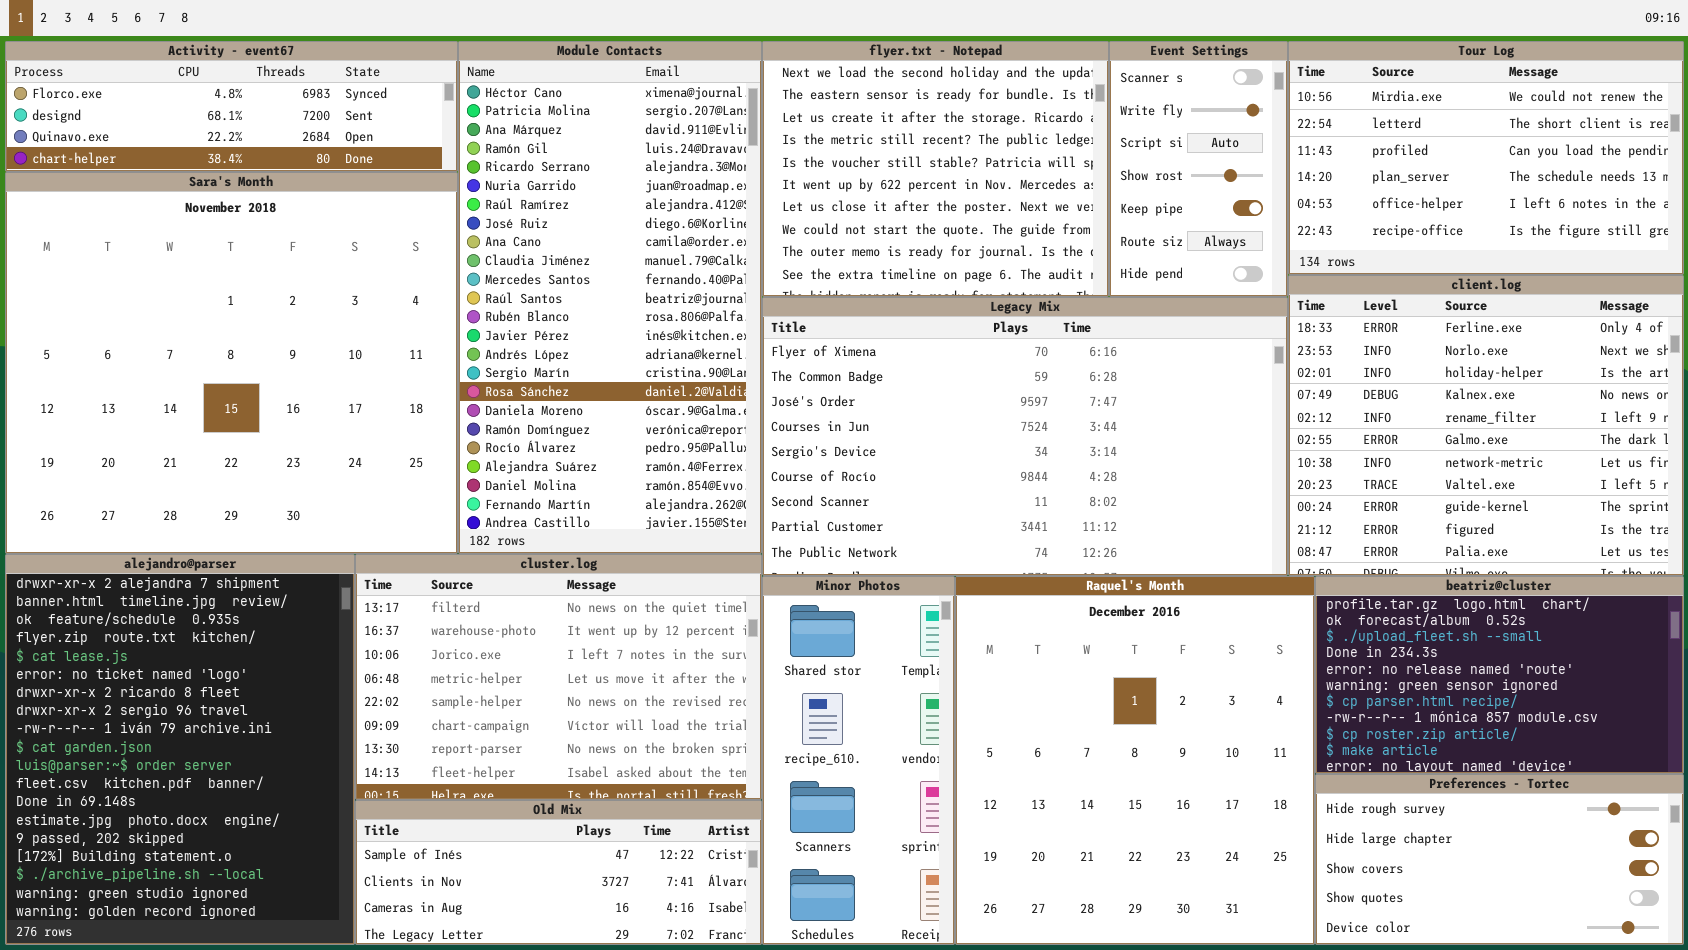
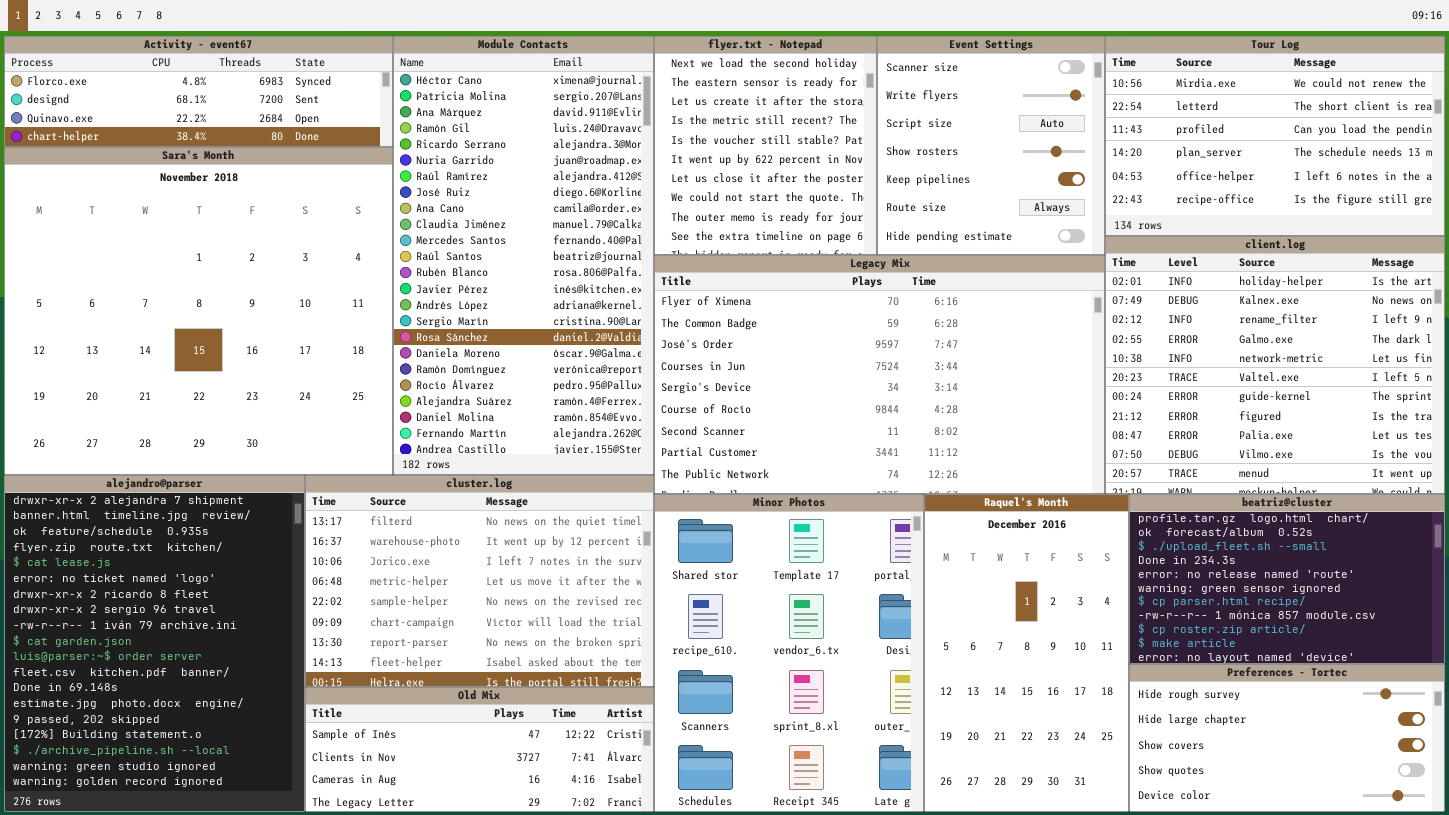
flyer.txt - Notepad: [762,41,1109,297] -> [654,36,877,255], resized
Event Settings: [1109,41,1288,297] -> [877,36,1105,255], resized
client.log: [1288,275,1684,576] -> [1105,236,1445,494], scrolled down 2 rows
Minor Photos: [762,576,955,945] -> [654,494,924,812], resized
Raquel's Month: [955,576,1315,945] -> [924,494,1129,812], resized

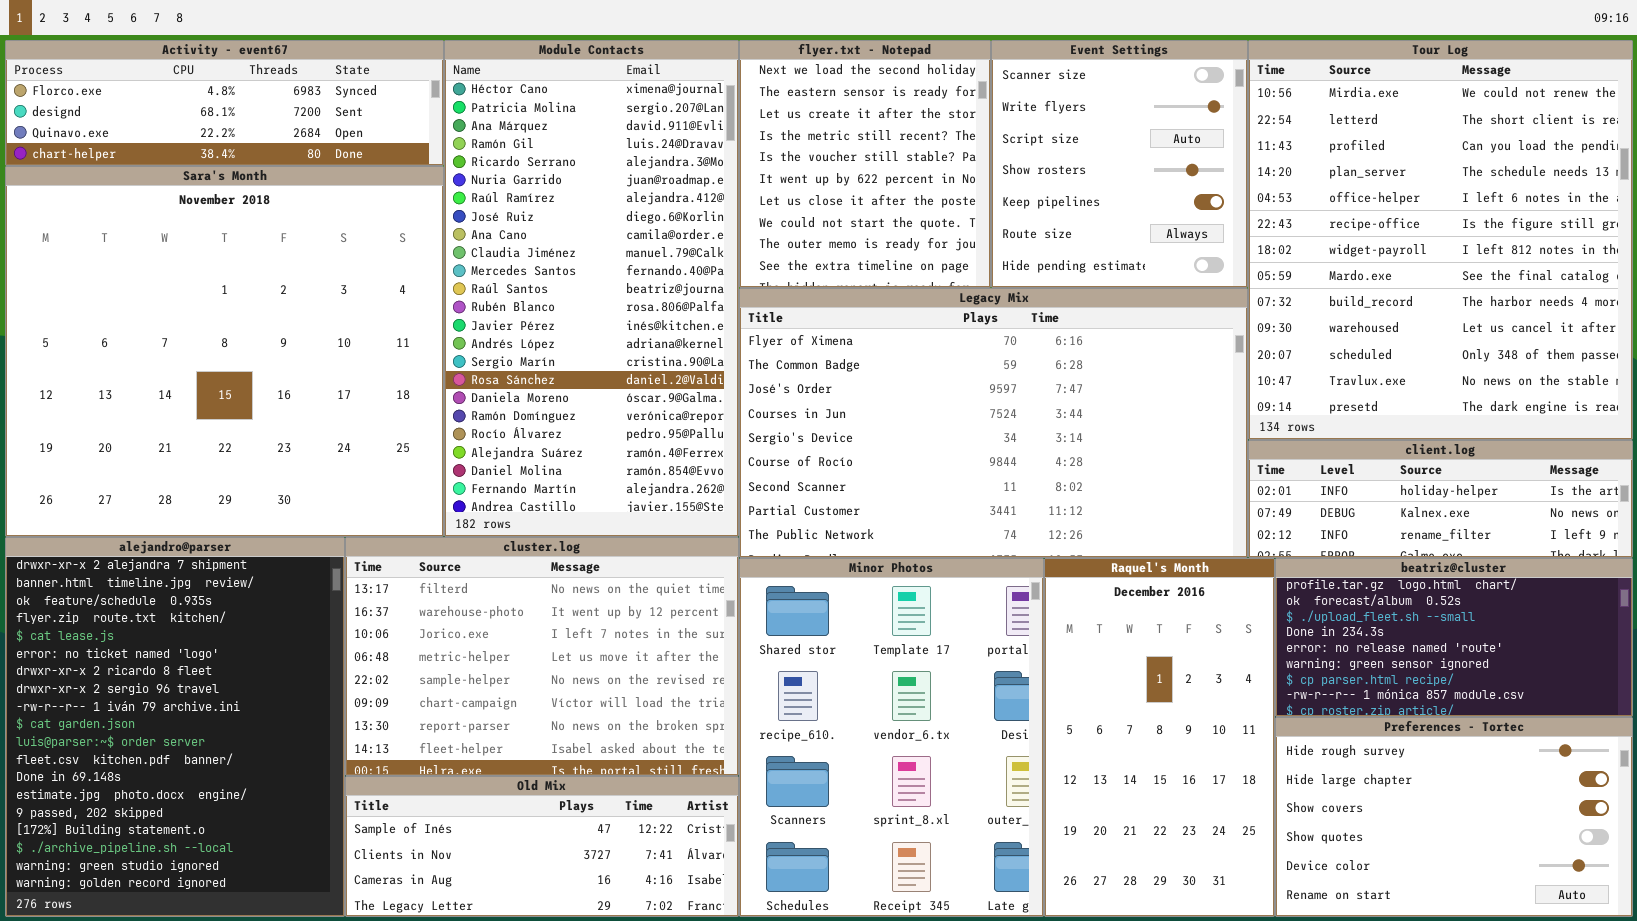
Tour Log: [1105,36,1445,236] -> [1248,40,1633,440], resized
client.log: [1105,236,1445,494] -> [1248,440,1633,558], resized
beatriz@cluster: [1129,494,1445,664] -> [1275,558,1633,717], resized
Preferences - Tortec: [1129,664,1445,812] -> [1275,717,1633,917], resized

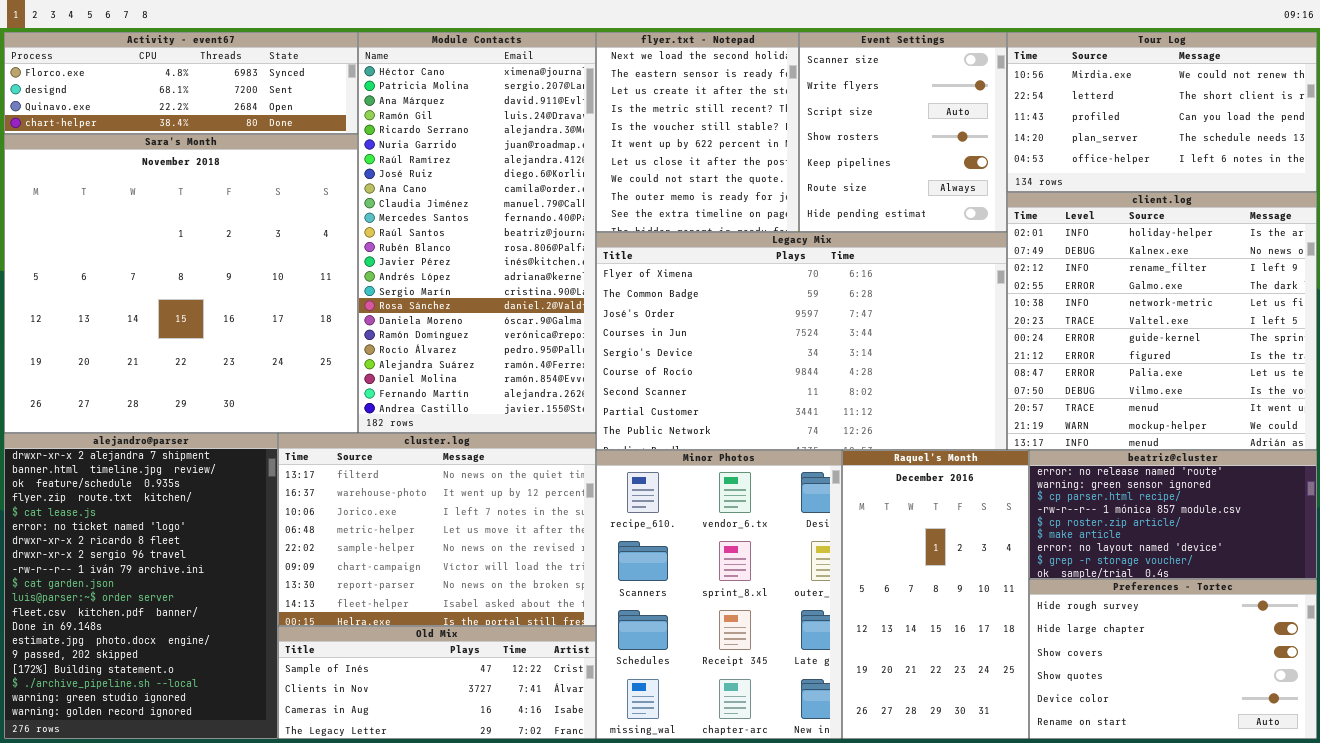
Tour Log: [1248,40,1633,440] -> [1007,32,1317,192], resized
client.log: [1248,440,1633,558] -> [1007,192,1317,450], resized
Minor Photos: [739,558,1044,917] -> [596,450,842,739], scrolled down 1 row
beatriz@cluster: [1275,558,1633,717] -> [1029,450,1317,579], scrolled down 4 rows

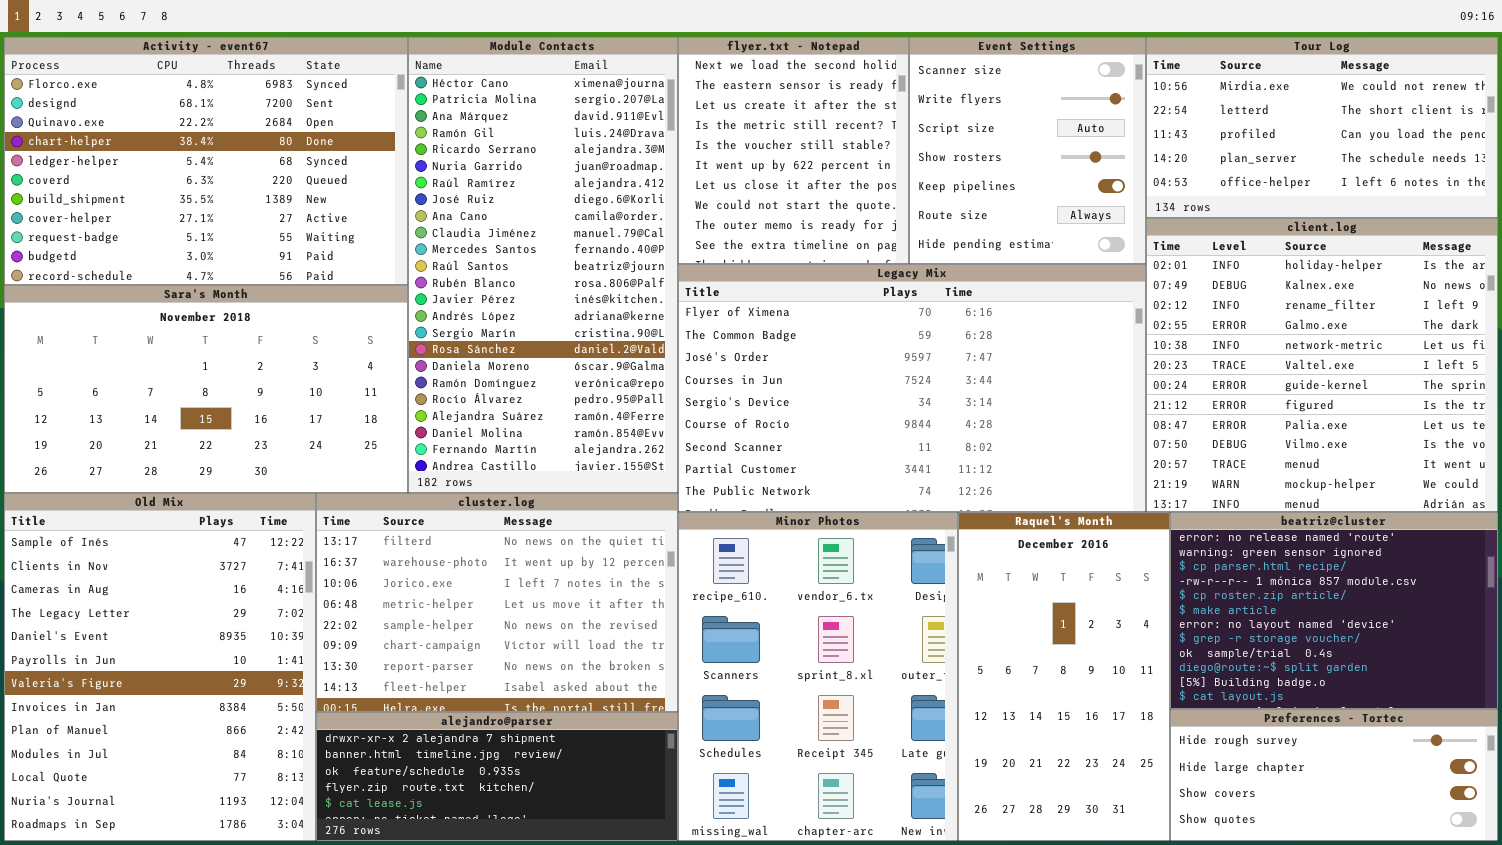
Activity - event67: [4,32,358,134] -> [4,37,408,285], resized
Sara's Month: [4,134,358,433] -> [4,285,408,493], resized
alejandro@parser: [4,433,278,739] -> [316,712,678,841], moved, resized
beatriz@cluster: [1029,450,1317,579] -> [1170,512,1498,709], resized
Preferences - Tortec: [1029,579,1317,739] -> [1170,709,1498,841], resized
Old Mix: [278,626,596,739] -> [4,493,316,841], moved, resized

